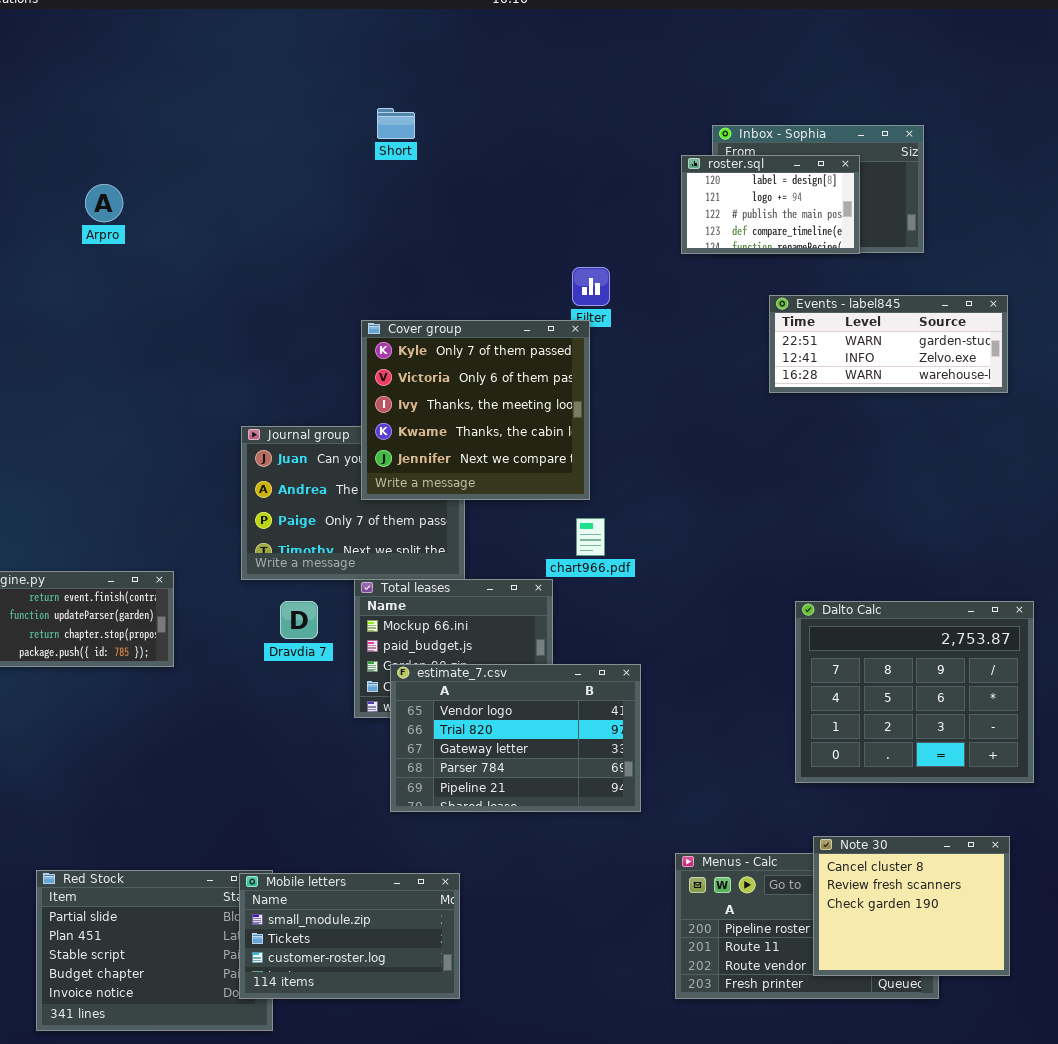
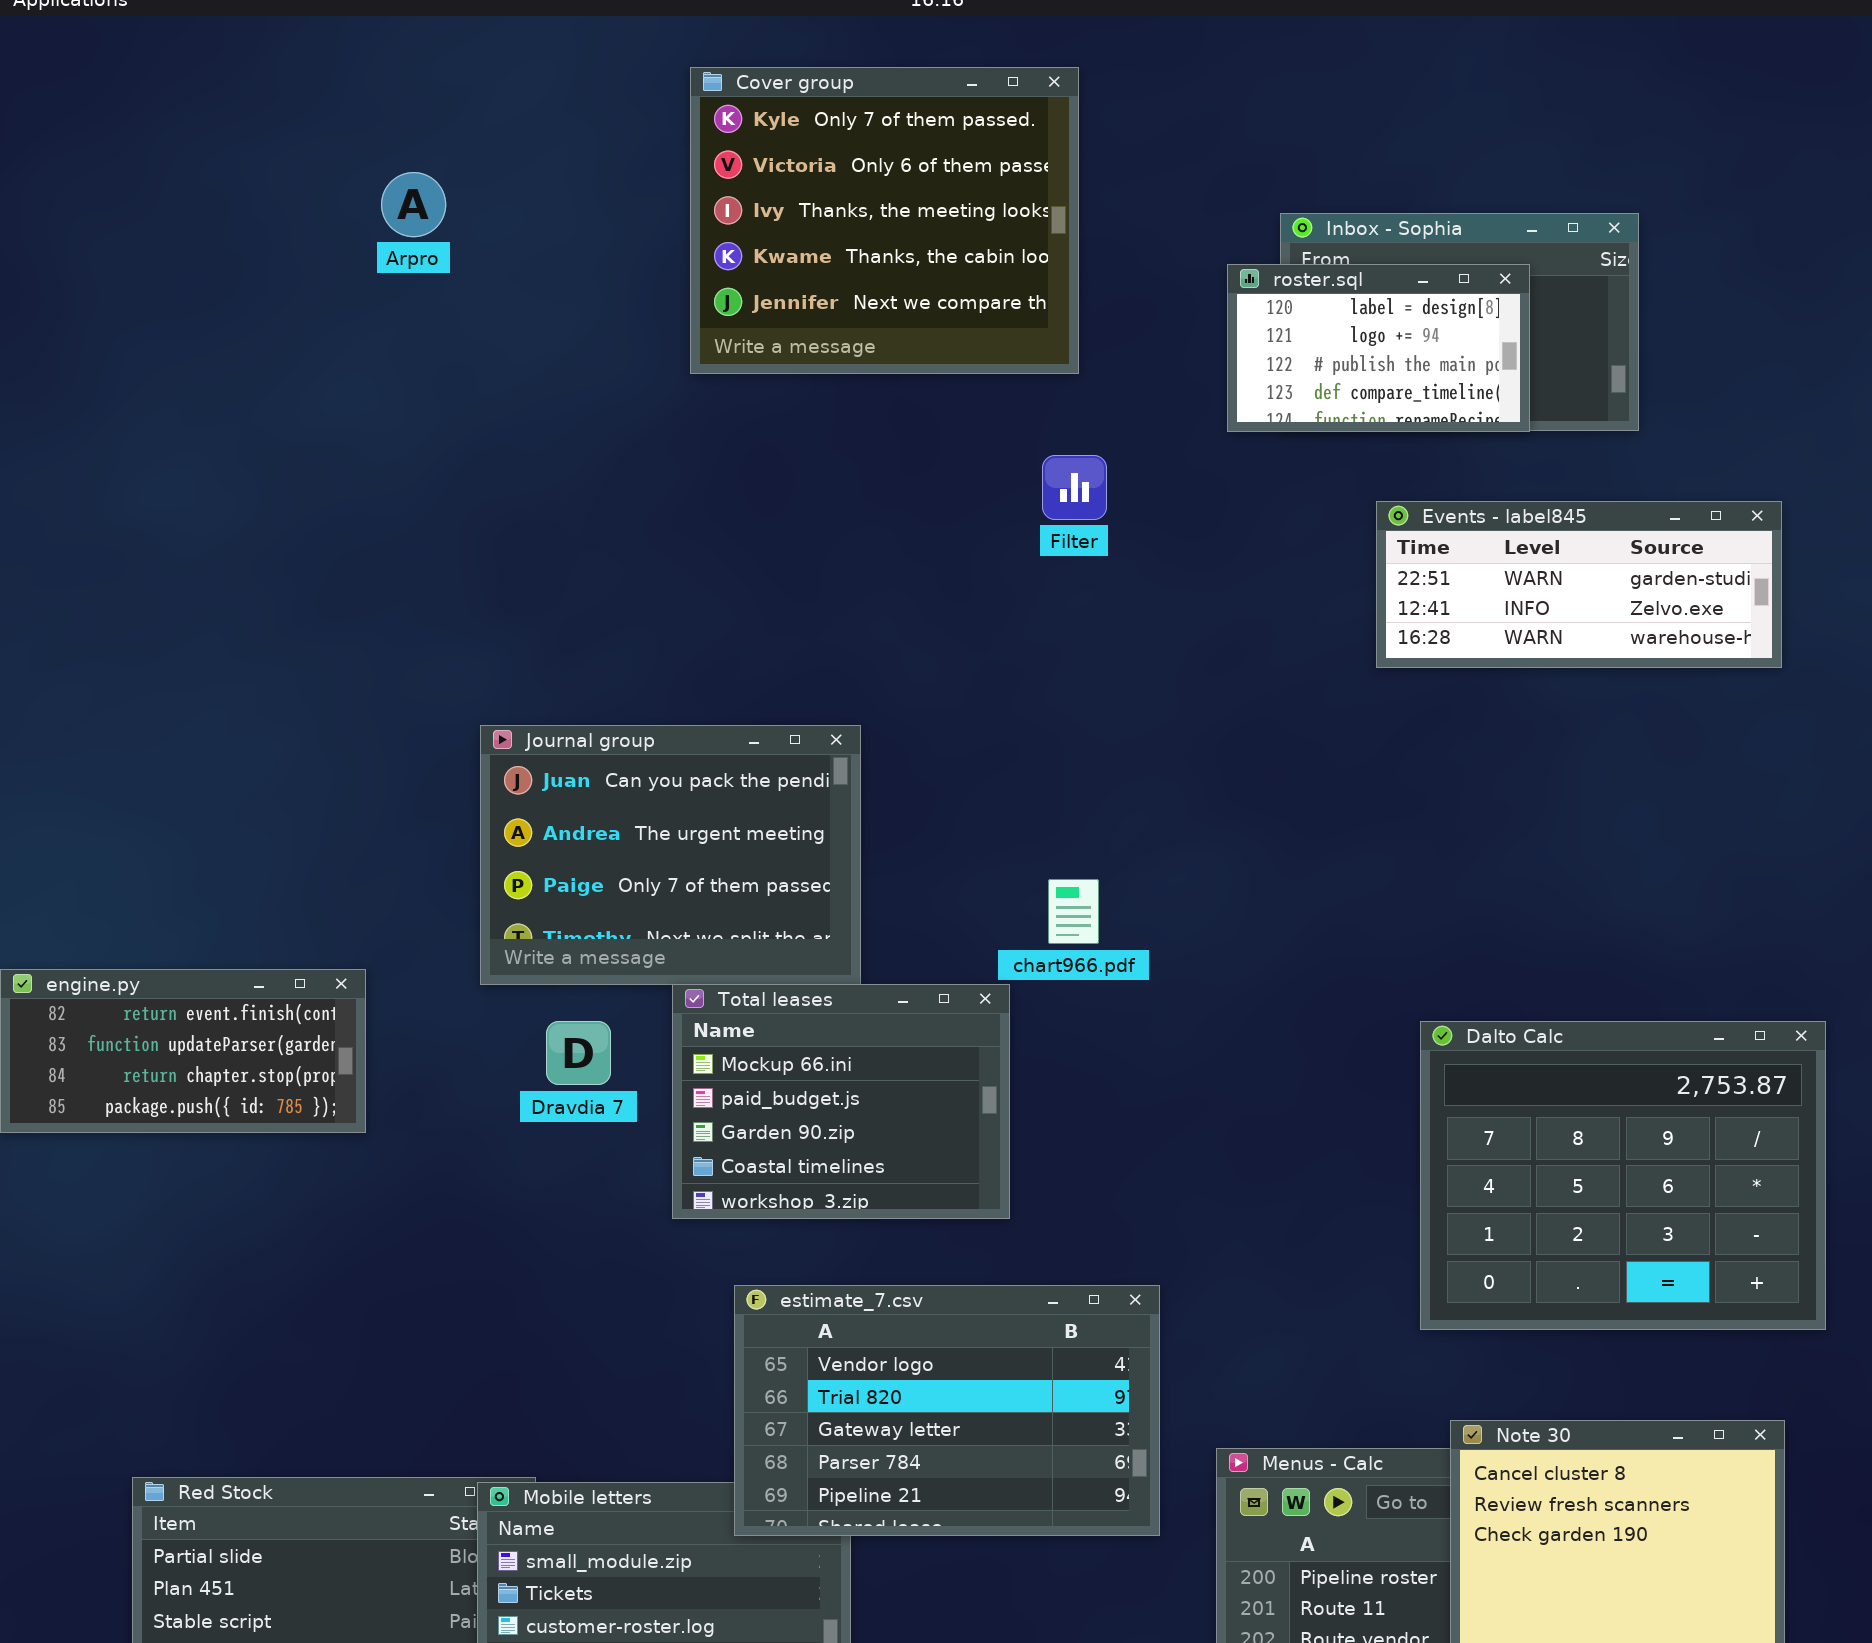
Arpro: [85,184,123,222] -> [381,172,446,237], moved
Cover group: [361,320,590,500] -> [690,67,1079,374], moved
estimate_7.csv: [390,664,641,812] -> [734,1285,1160,1536], moved

